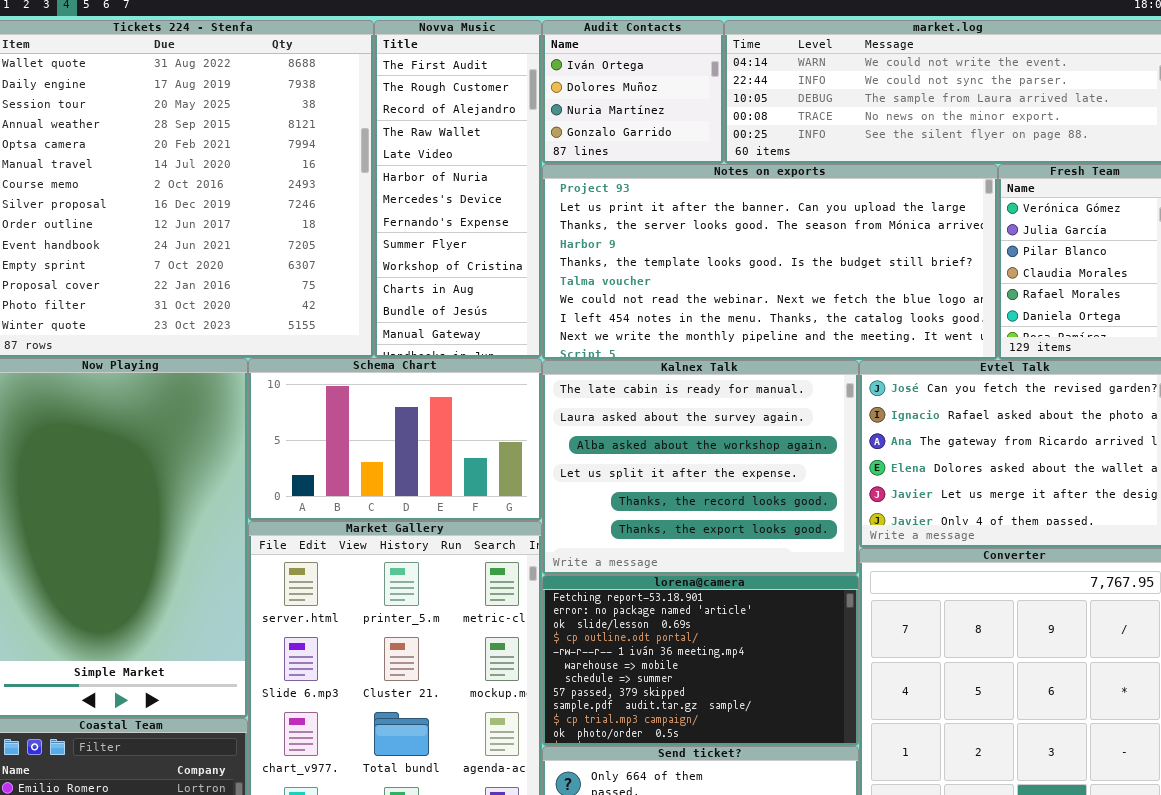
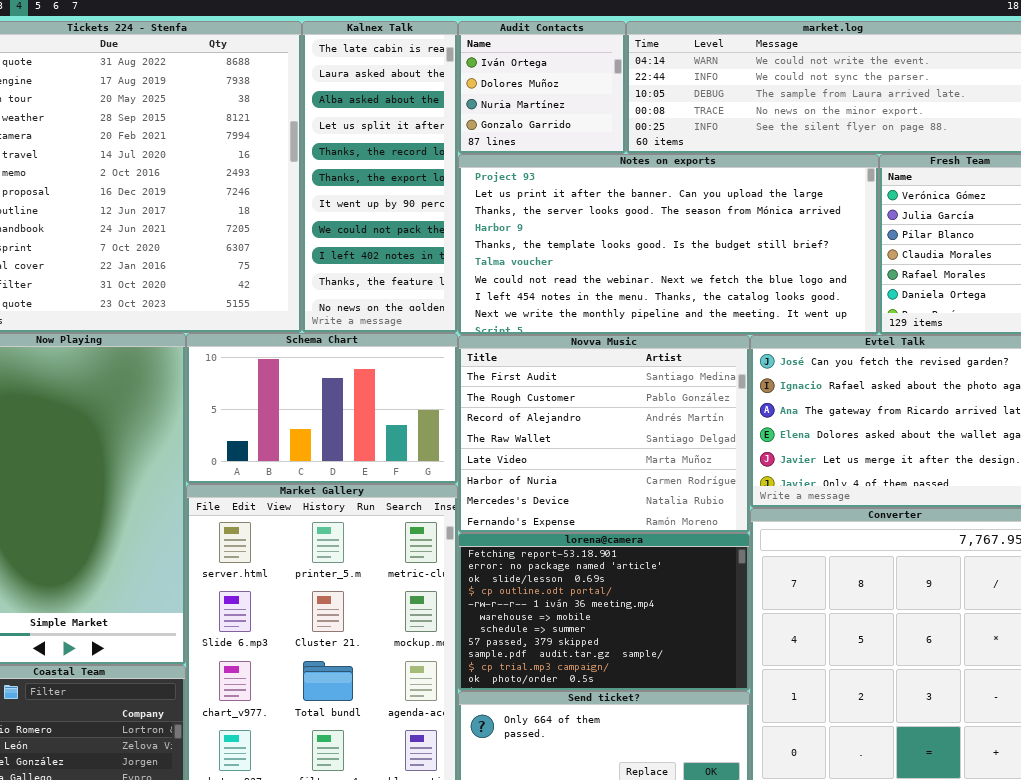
Novva Music: [374,20,542,358] -> [458,335,750,533], moved, resized
Kalnex Talk: [542,360,859,575] -> [302,21,458,333], moved, resized

